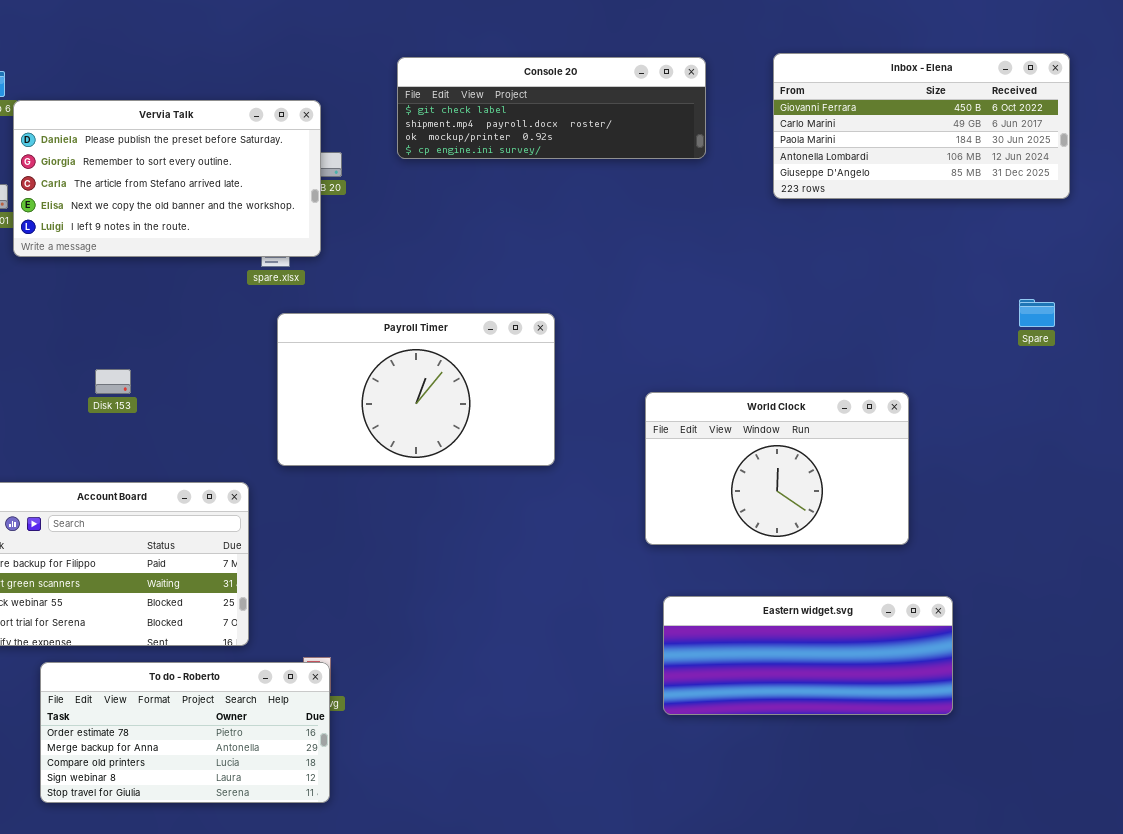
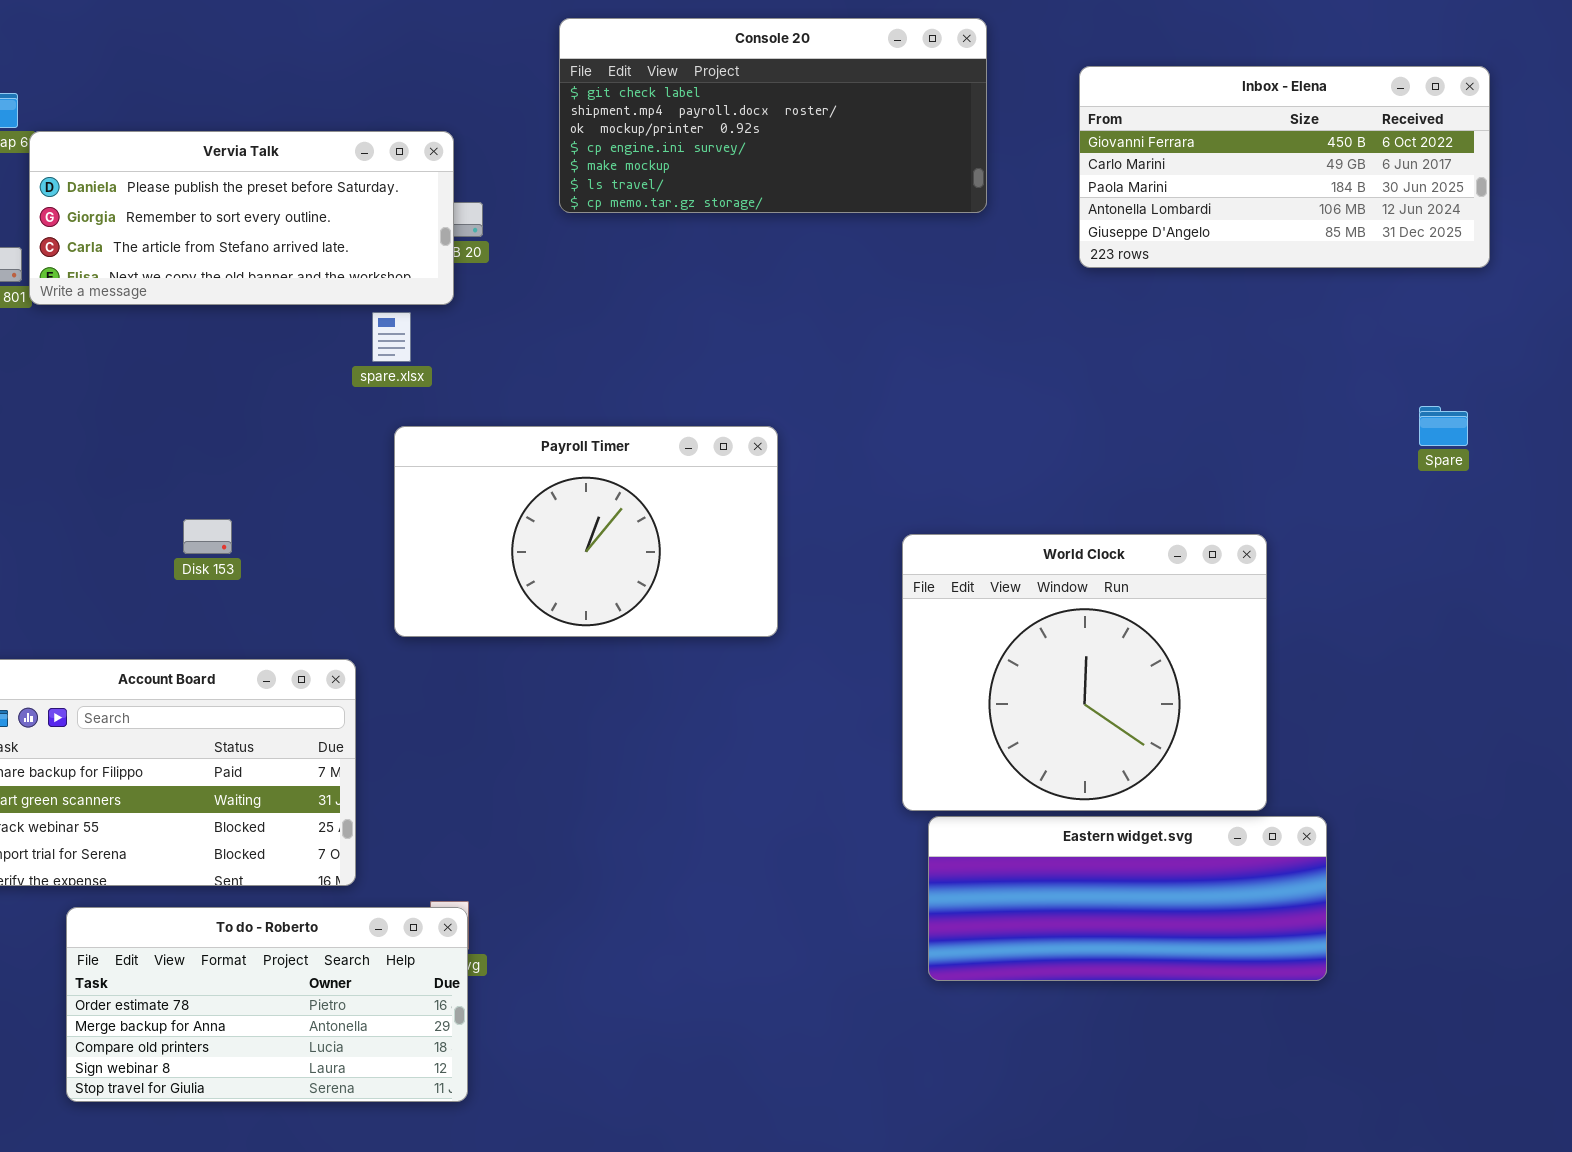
Console 20: [397,57,706,159] -> [559,18,987,213], resized
Vervia Talk: [13,100,321,257] -> [29,131,454,305], resized
Disk 153: [95,369,131,394] -> [183,519,232,554], moved
World Clock: [645,392,909,545] -> [902,534,1267,811], resized

